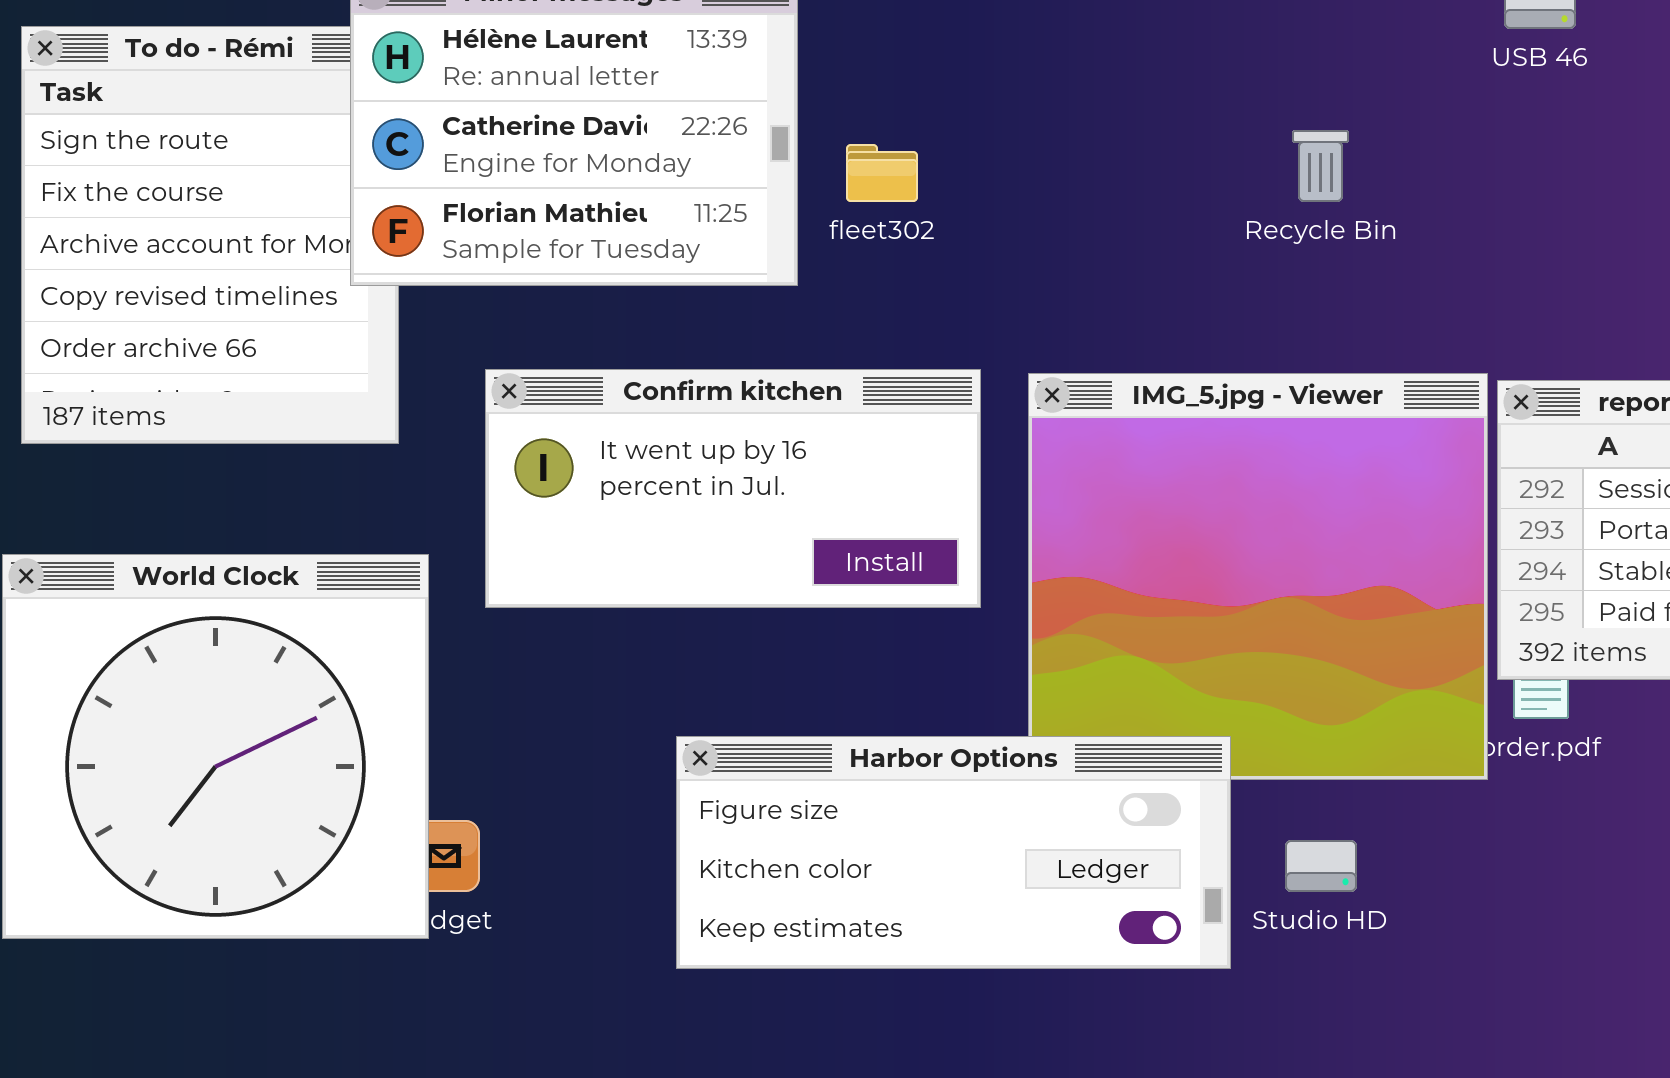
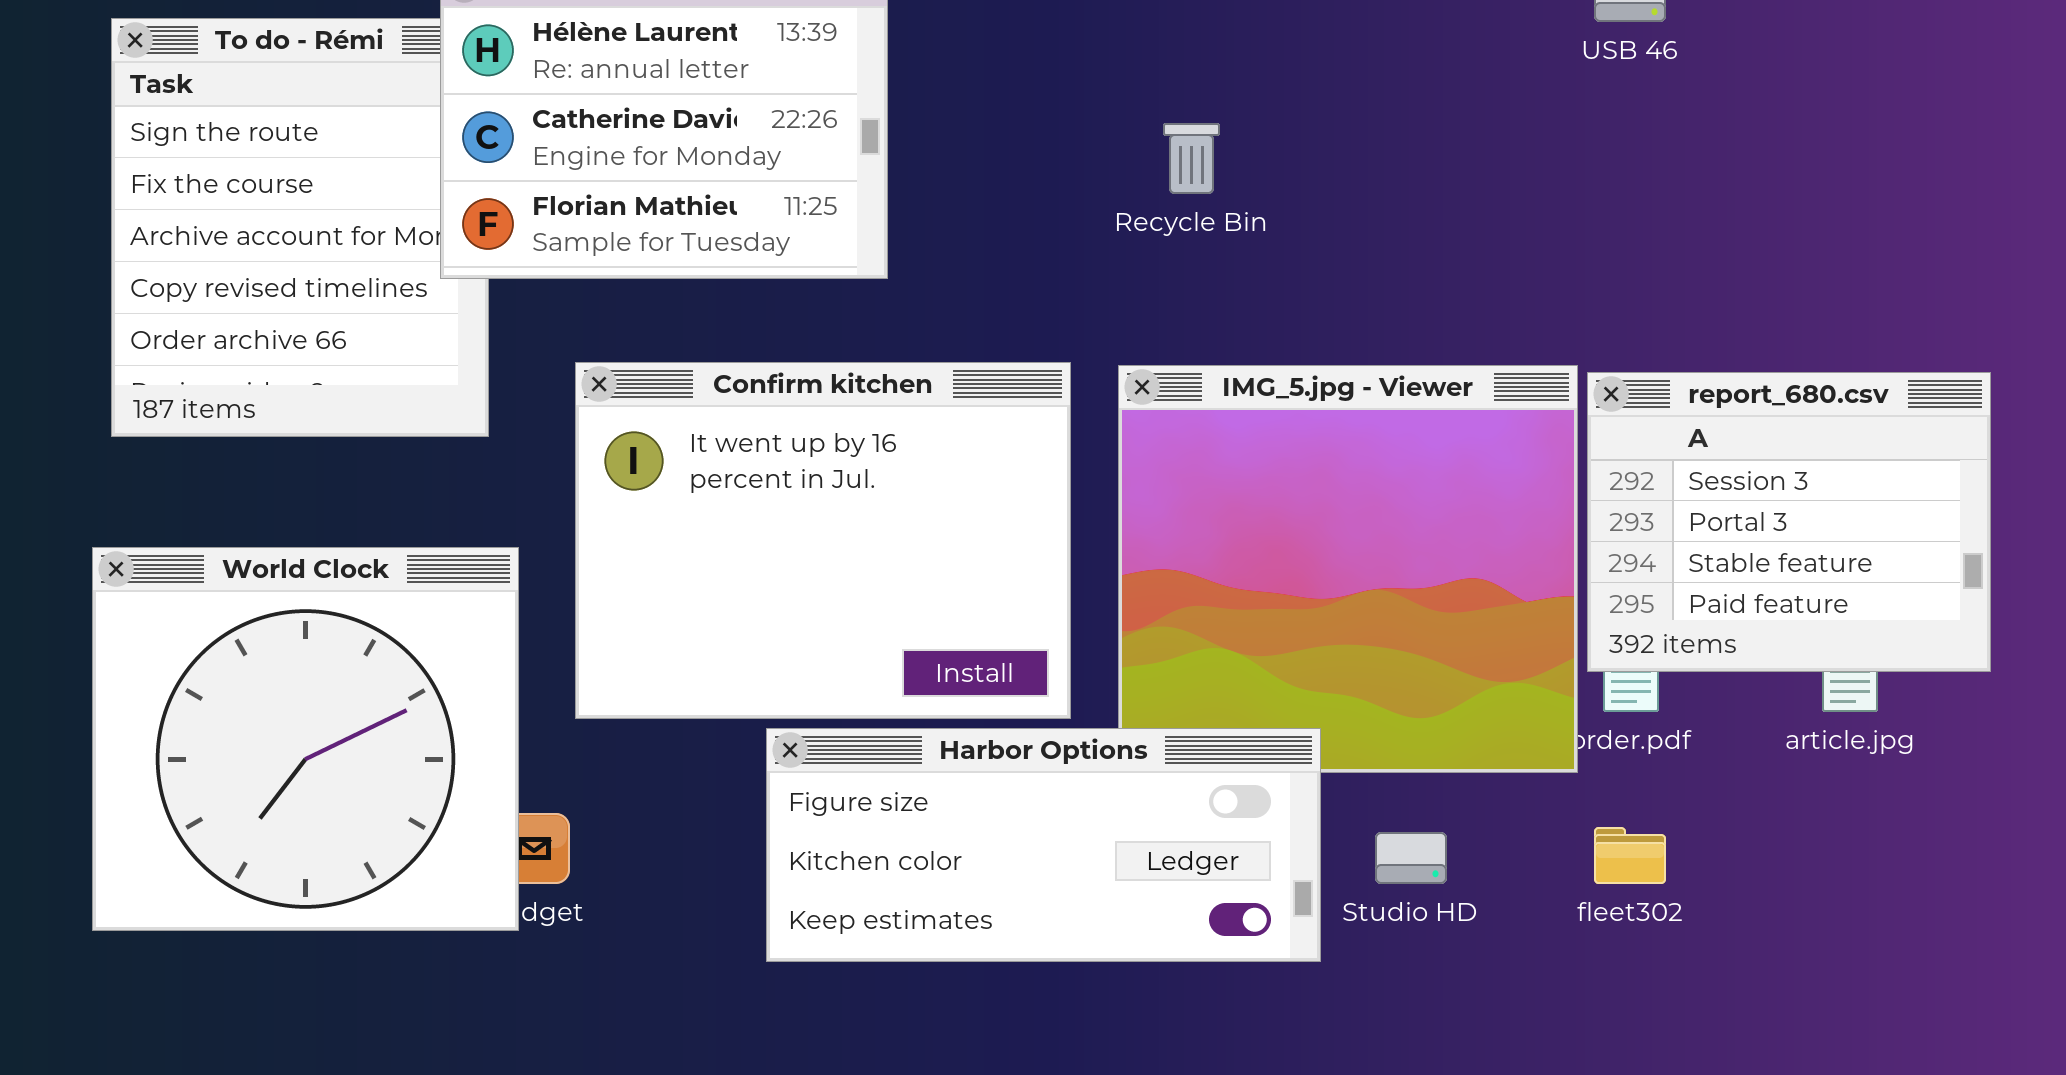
Recycle Bin: [1292,130,1349,202] -> [1163,123,1220,194], moved
fleet302: [846,144,918,202] -> [1594,827,1666,884], moved
Confirm kitchen: [485,369,981,608] -> [575,362,1071,719], resized

